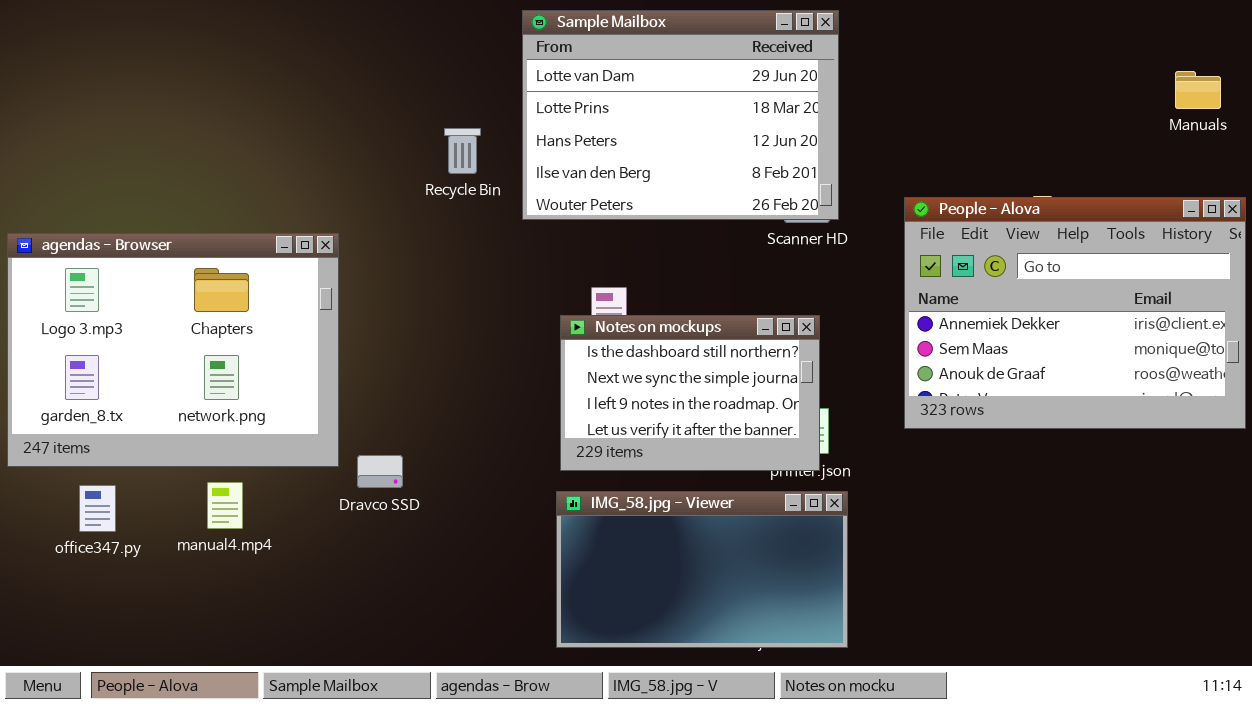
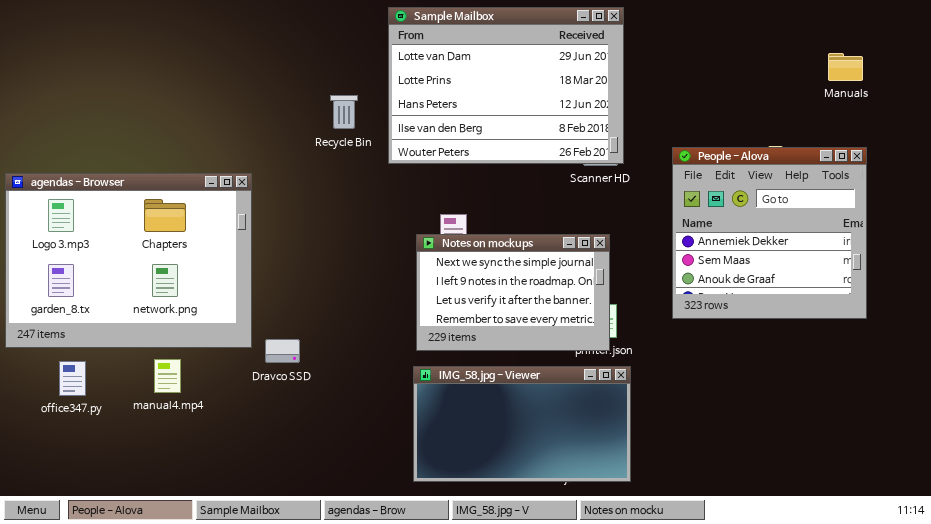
Manuals: [1175,71,1221,109] -> [828,53,863,81], moved
People - Alova: [904,197,1246,429] -> [672,147,867,319], resized
Notes on mockups: [560,315,820,471] -> [416,234,610,351], scrolled down 1 row

